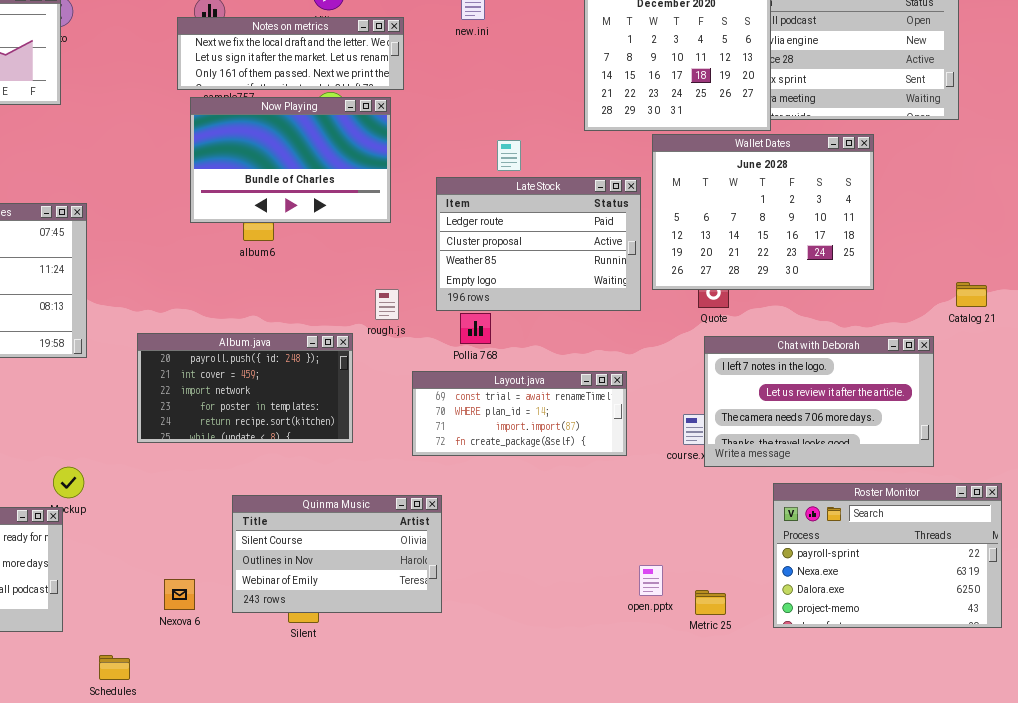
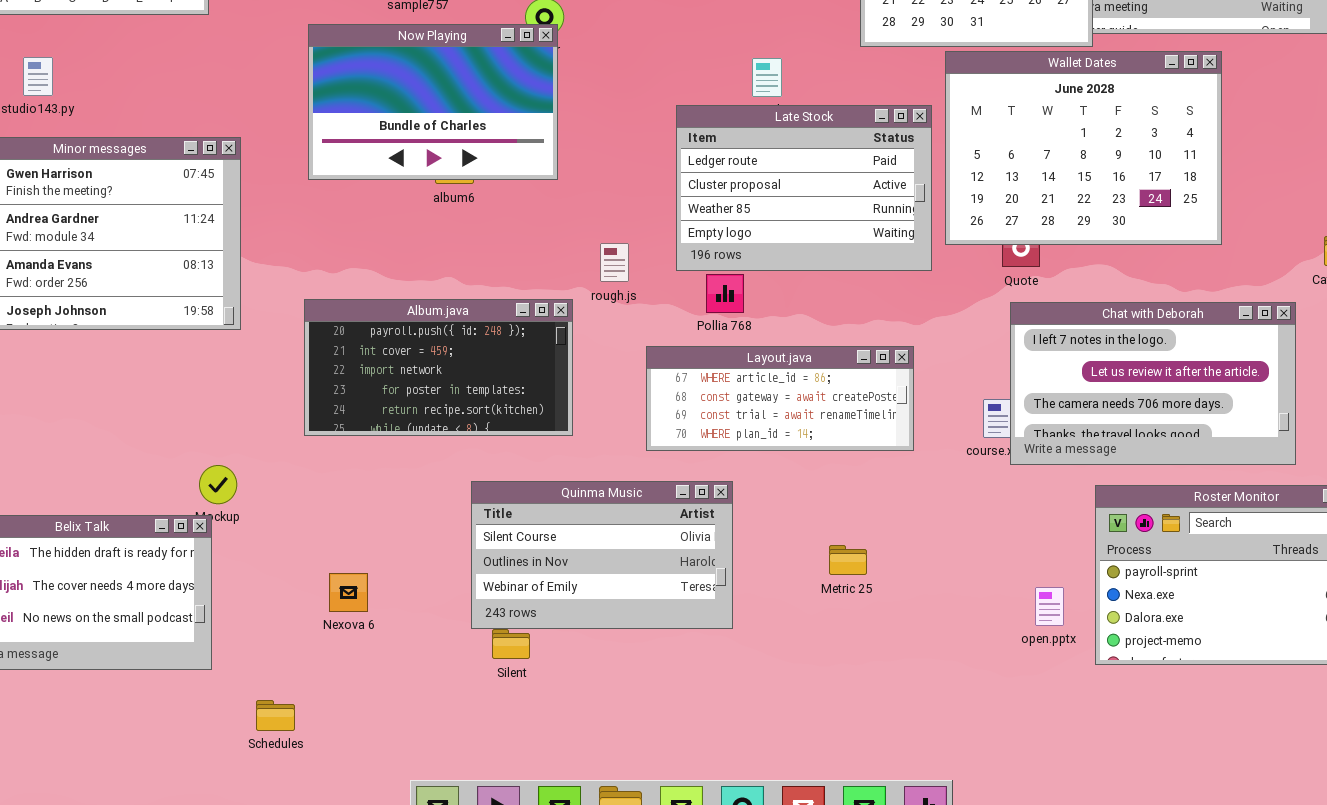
Now Playing: [190,97,391,223] -> [308,24,558,180], moved
Layout.java: [412,371,627,456] -> [646,346,914,451], scrolled up 2 rows
Quinma Music: [232,495,442,613] -> [471,481,733,629], moved
open.pptx: [639,565,663,596] -> [1035,587,1064,626], moved
Nexova 6: [164,579,195,610] -> [329,573,368,612], moved
Metric 25: [695,590,726,615] -> [829,545,867,575], moved

